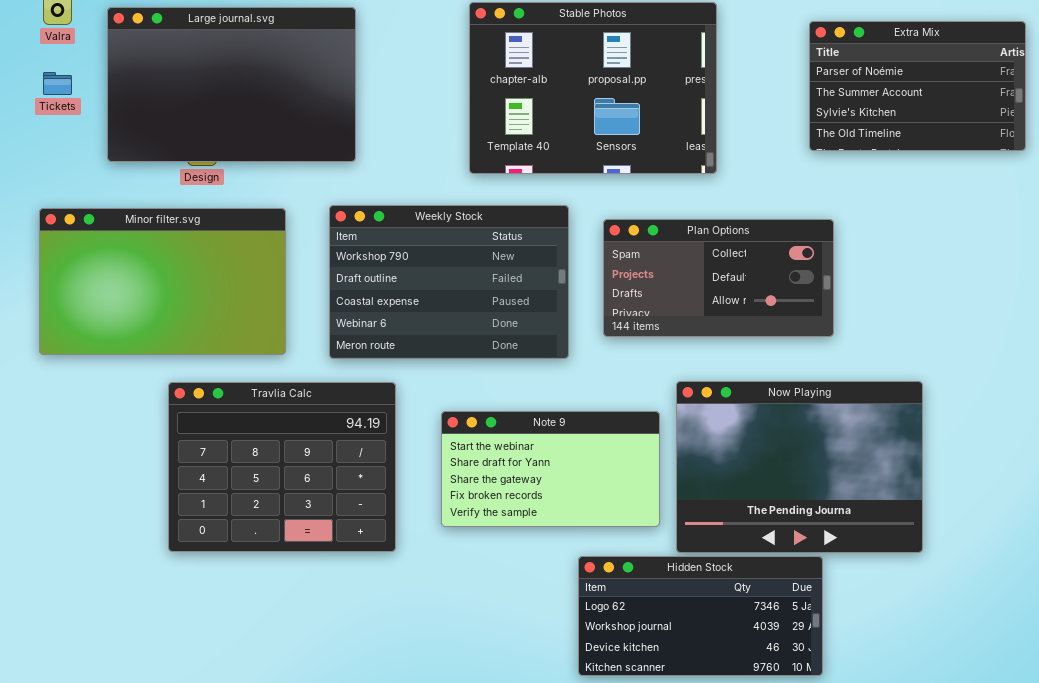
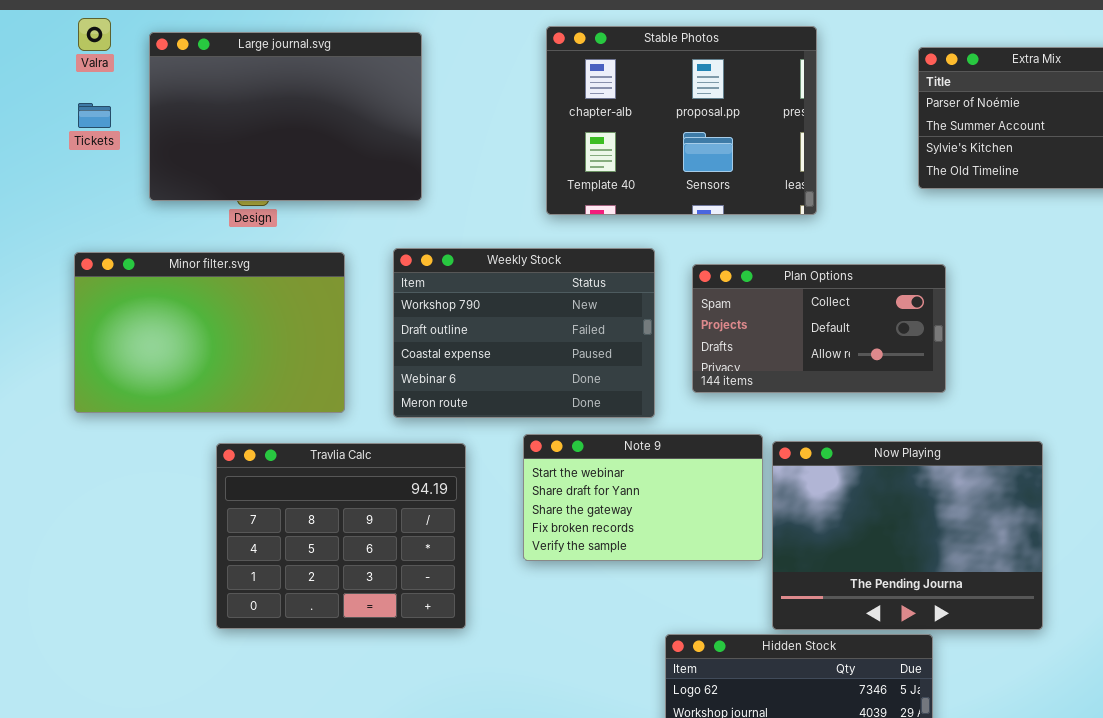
Note 9: [441,411,660,527] -> [523,434,763,561], moved

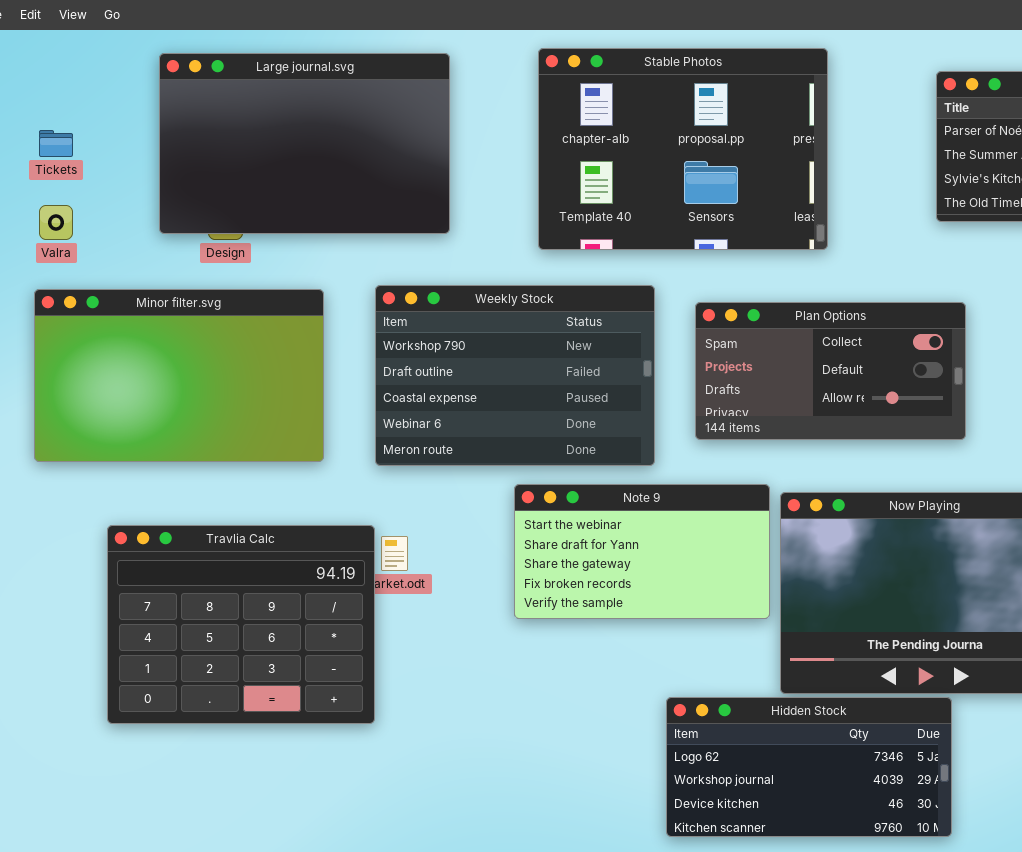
Valra: [78,18,111,51] -> [39,205,73,240], moved
Large journal.svg: [149,32,422,201] -> [159,53,450,234], moved
Travlia Calc: [216,443,466,629] -> [107,525,375,724], moved

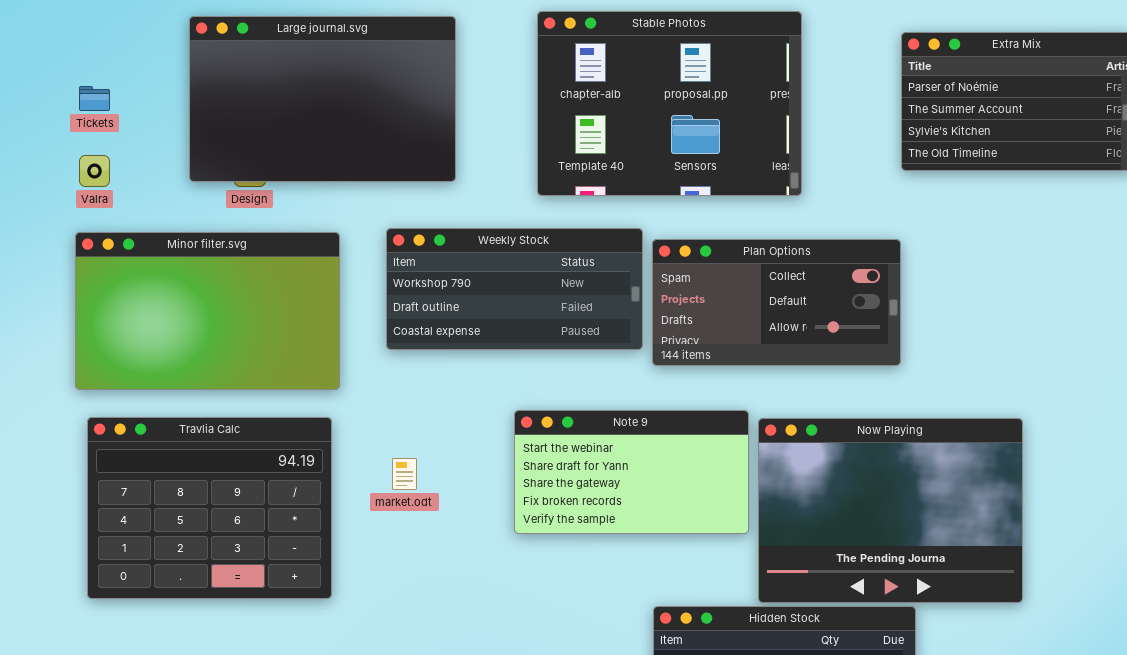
Weekly Stock: [375,285,655,466] -> [386,228,643,350], resized
Plan Options: [695,302,966,440] -> [652,239,901,366], moved
Travlia Calc: [107,525,375,724] -> [87,417,332,599], moved

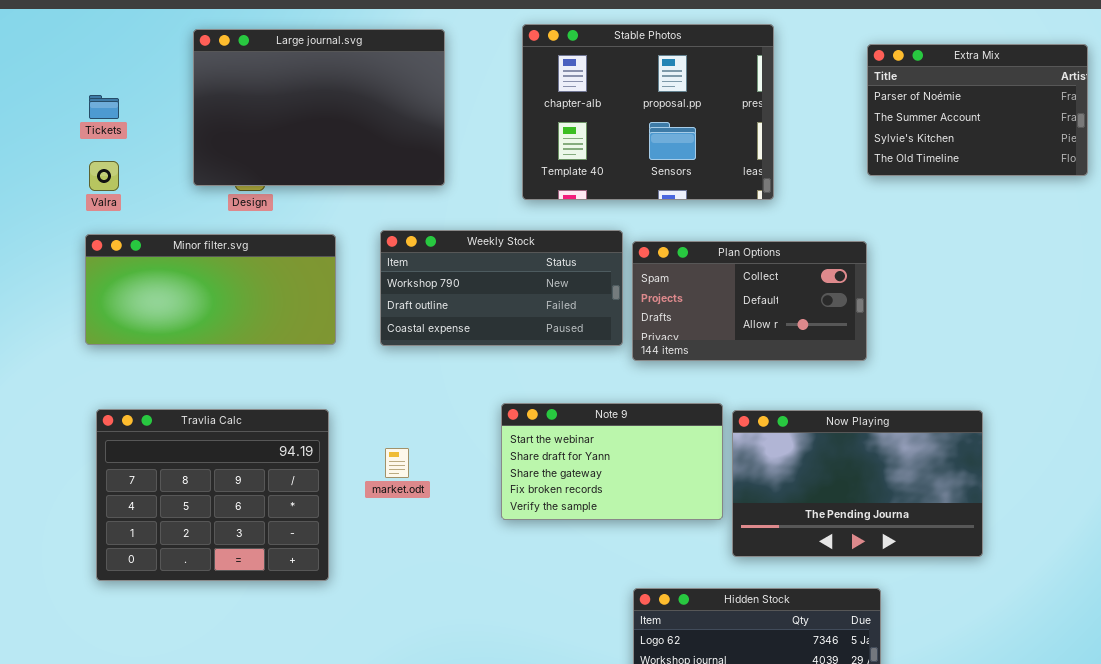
Minor filter.svg: [75,232,340,390] -> [85,234,336,345], resized
Now Playing: [758,418,1023,603] -> [732,410,983,557], resized

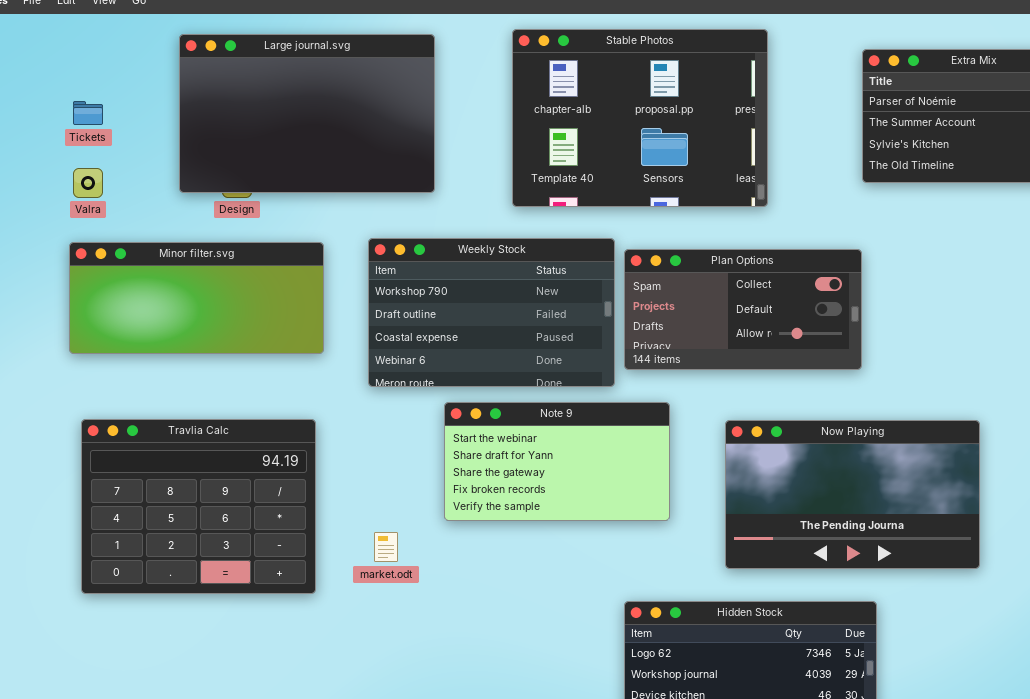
Weekly Stock: [380,230,623,346] -> [368,238,615,387], resized
Note 9: [501,403,723,520] -> [444,402,670,521], moved
market.odt: [385,448,409,478] -> [374,532,398,562], moved

